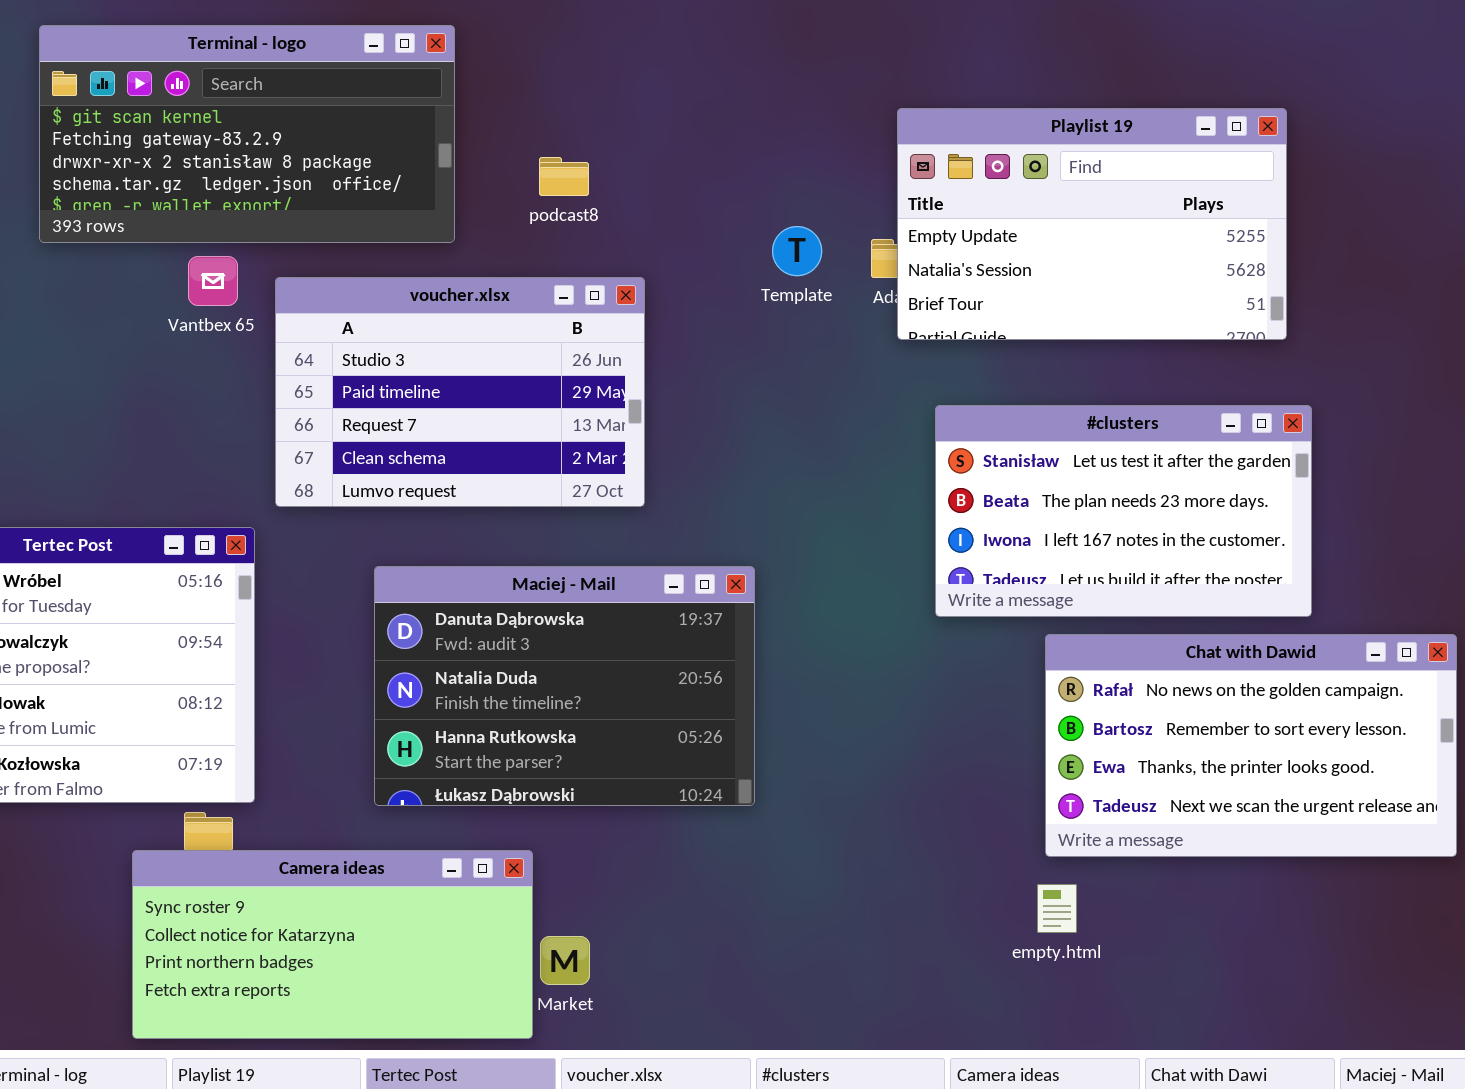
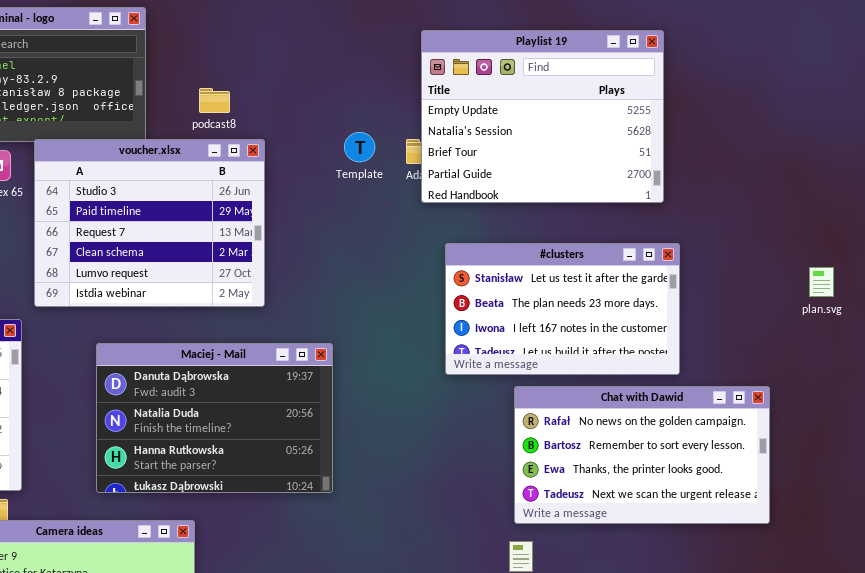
Playlist 19: [897,108,1287,340] -> [421,30,664,203], resized
voucher.xlsx: [275,277,645,507] -> [34,139,265,307], resized

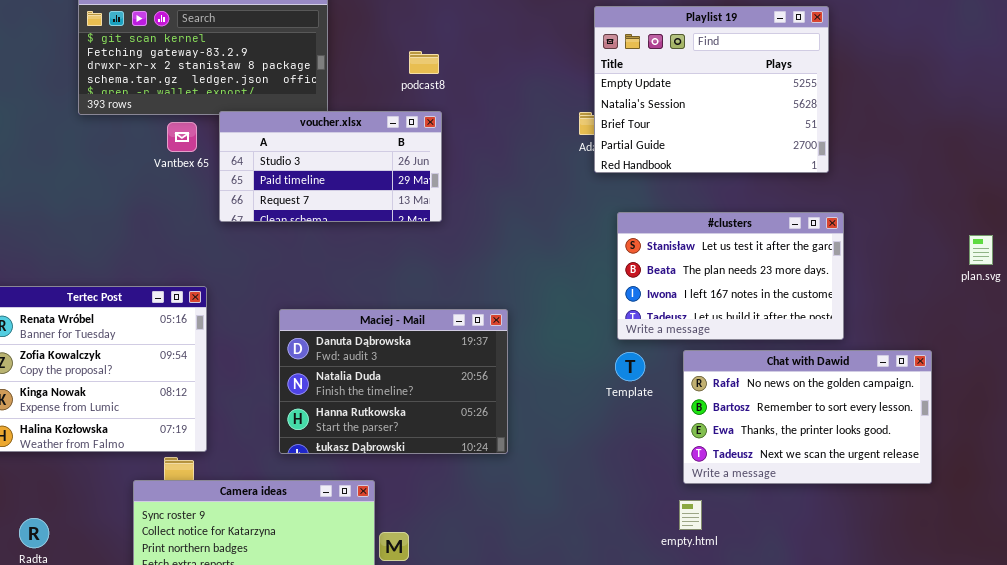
podcast8: [199,88,230,113] -> [409,51,439,74], moved
Template: [344,132,375,162] -> [615,352,645,381], moved
voucher.xlsx: [34,139,265,307] -> [219,111,442,222], resized

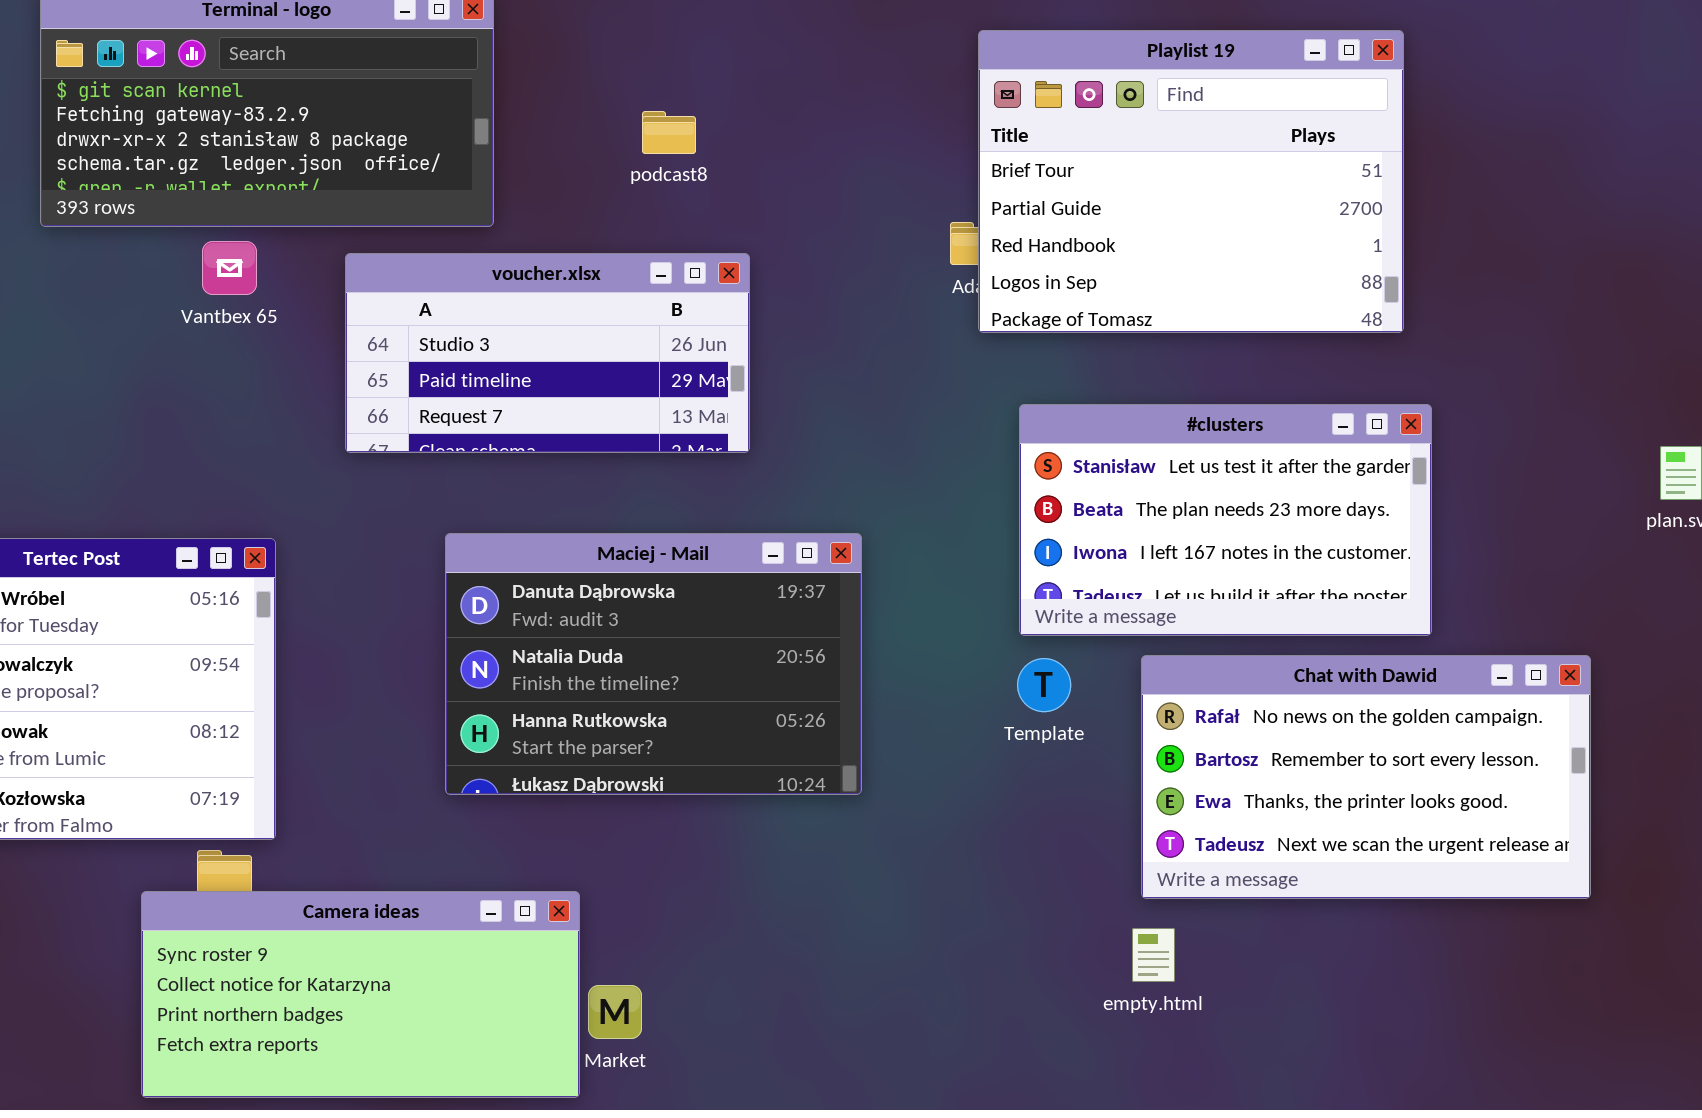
Playlist 19: [594,6,829,173] -> [978,30,1404,333], scrolled down 2 rows
voucher.xlsx: [219,111,442,222] -> [345,253,750,453], moved
Maciej - Mail: [279,309,508,454] -> [445,533,862,795], moved

